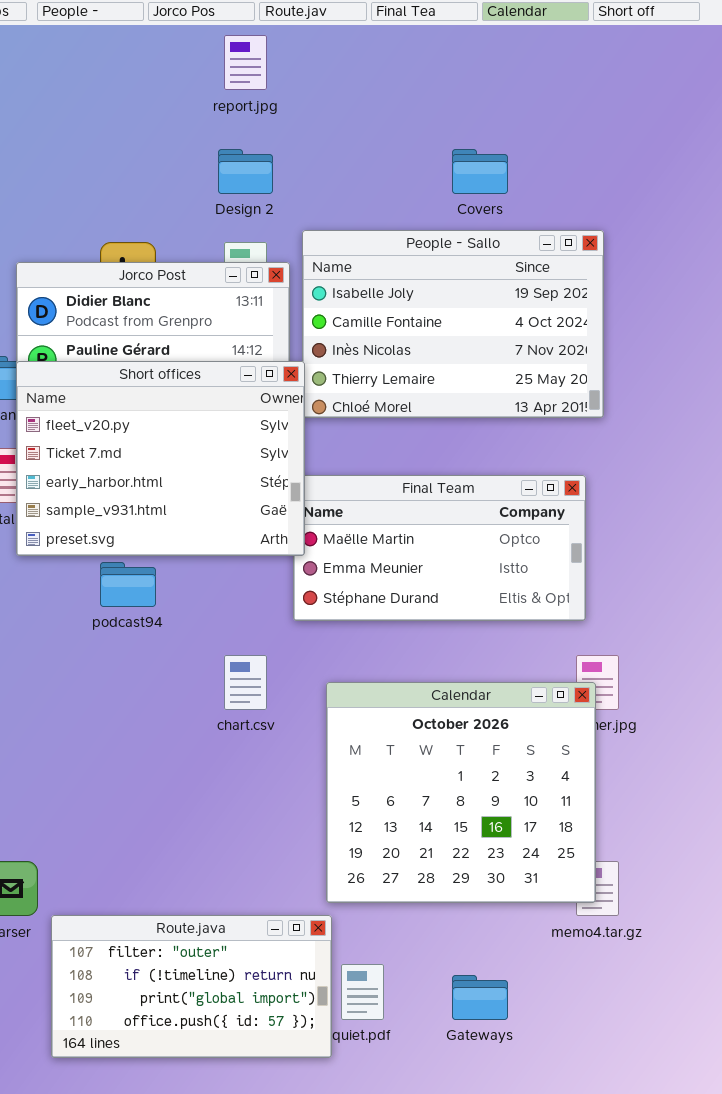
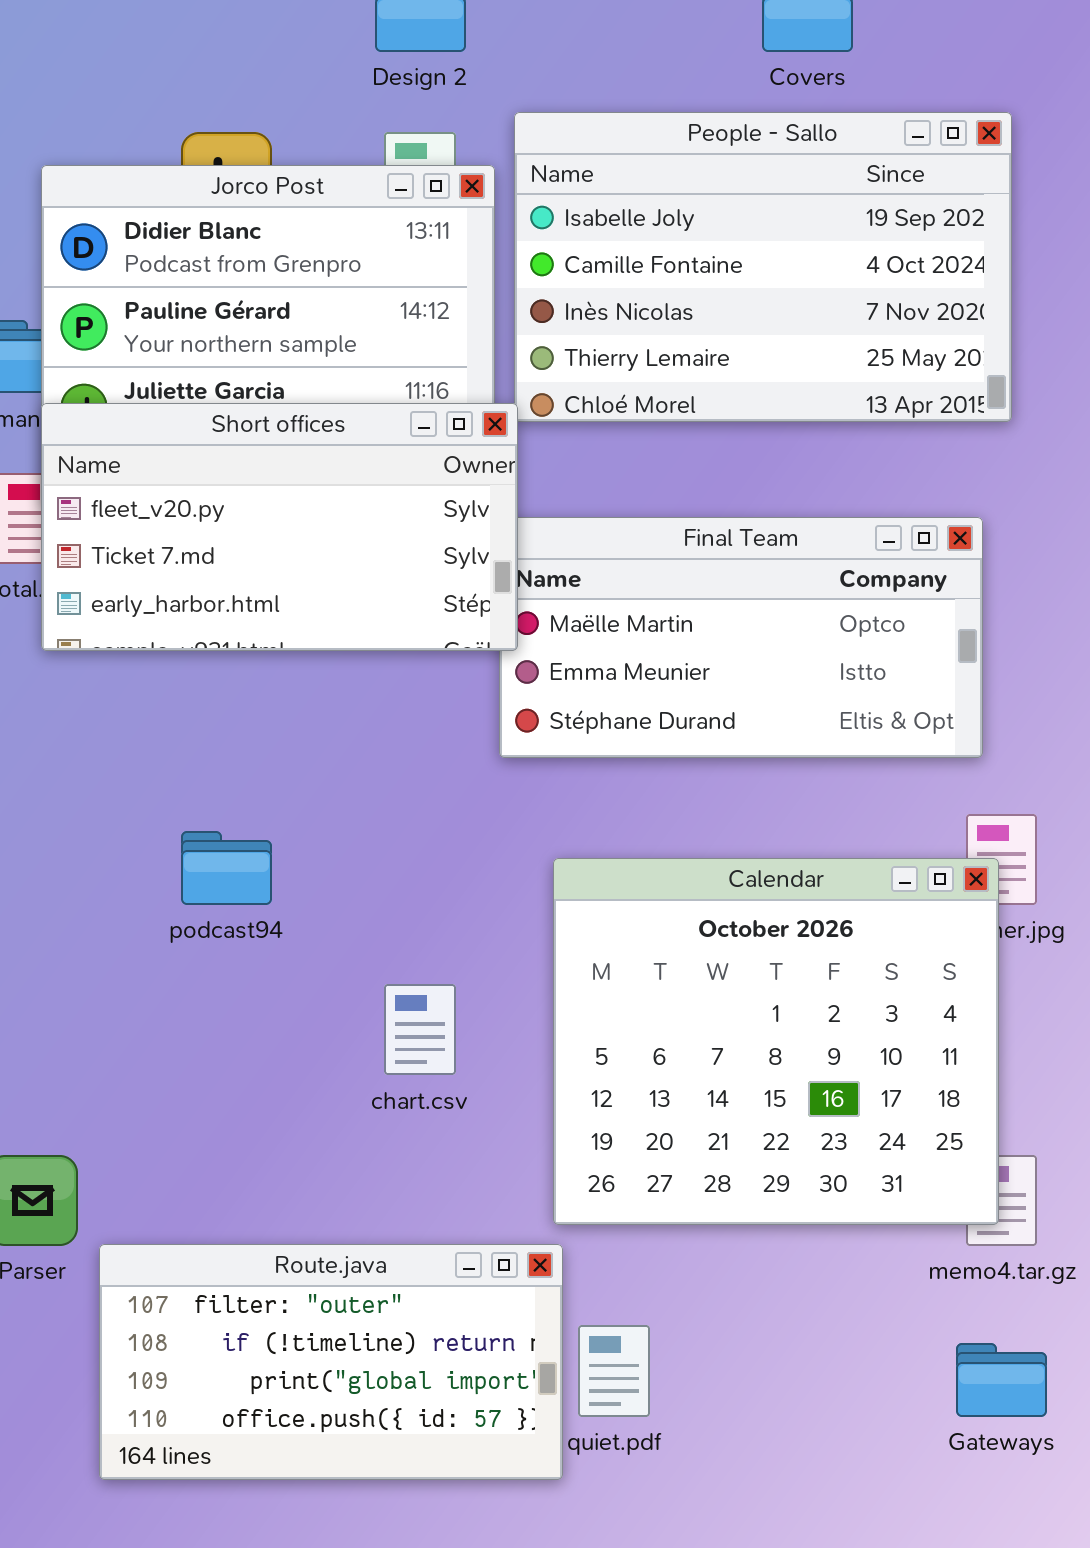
Short offices: [16,361,305,556] -> [41,403,518,651], resized
podcast94: [100,562,156,607] -> [181,831,272,905], moved
chart.csv: [224,655,267,710] -> [384,984,456,1075], moved
Gateways: [452,975,508,1020] -> [956,1343,1047,1417], moved

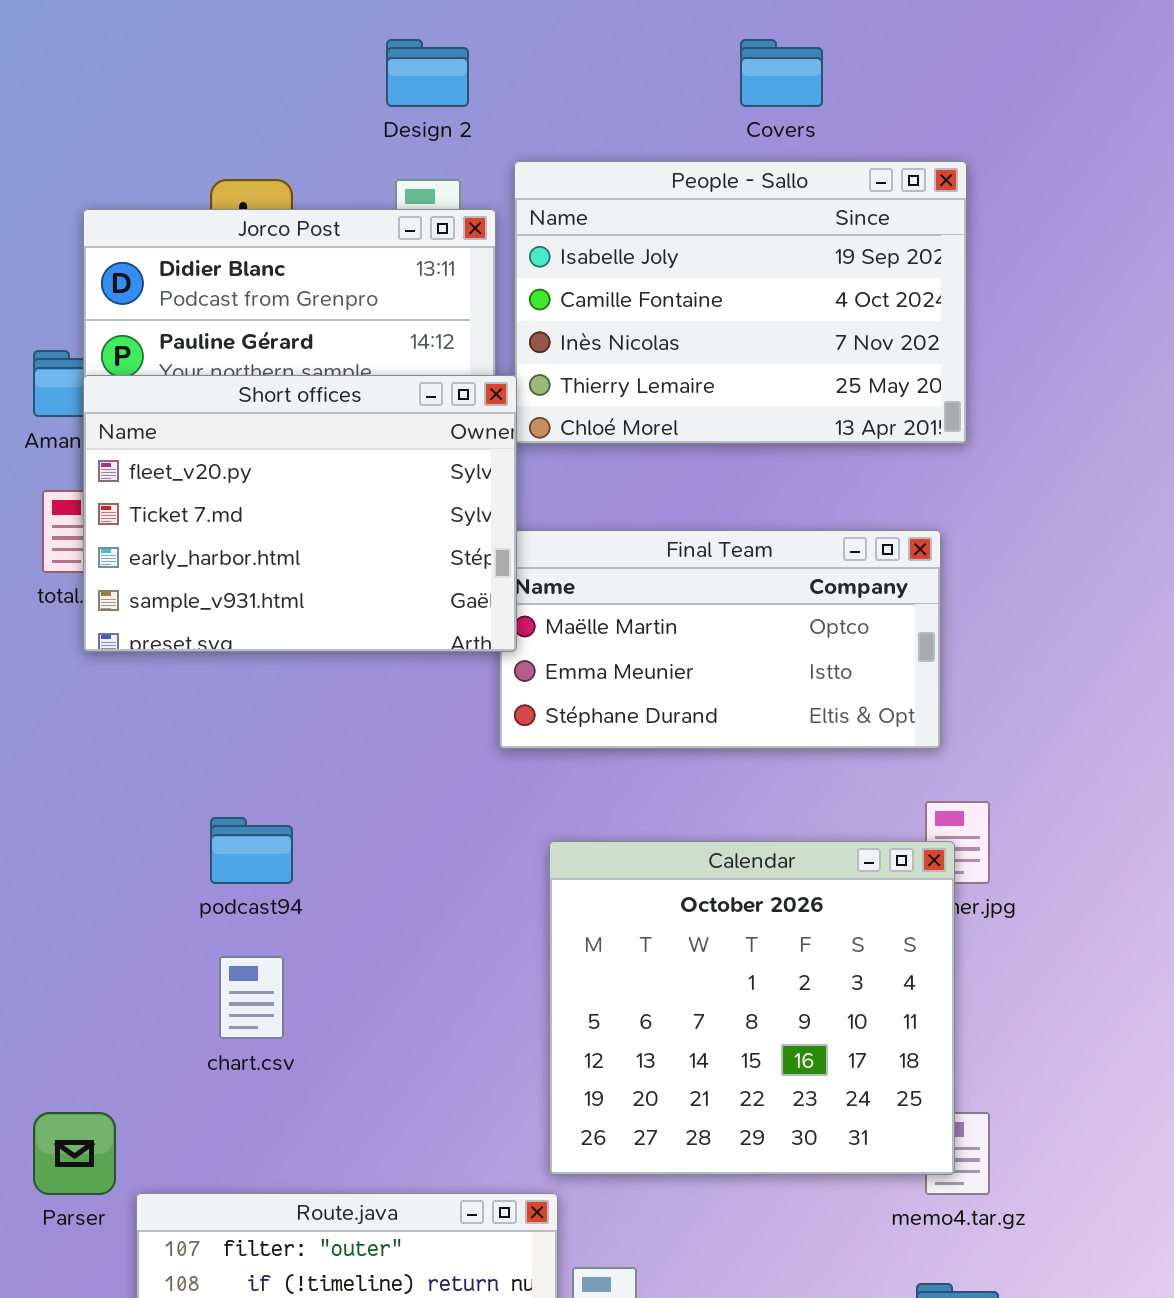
Short offices: [41,403,518,651] -> [83,375,517,652], resized
chart.csv: [384,984,456,1075] -> [219,956,284,1039], moved

